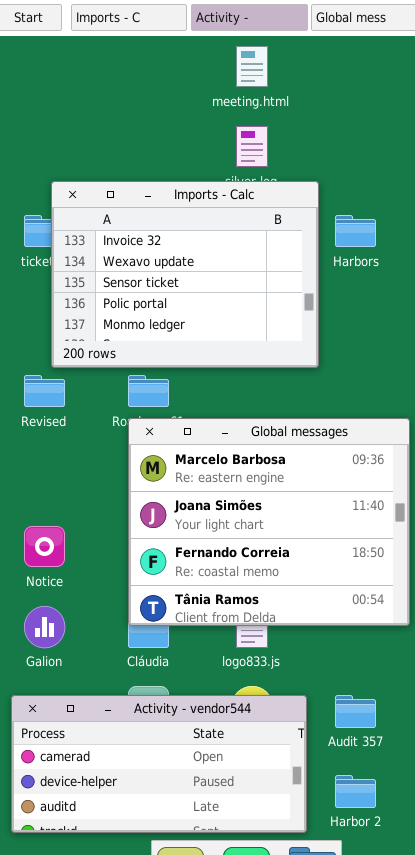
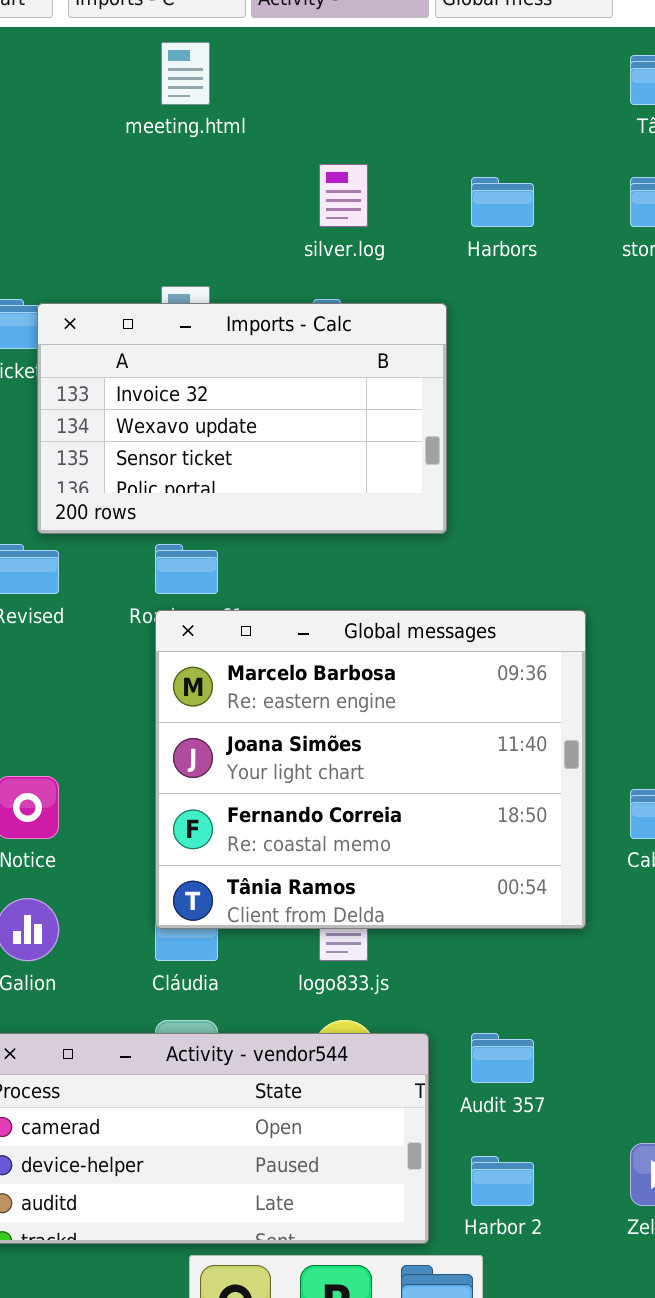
meeting.html: [236,46,268,87] -> [161,42,210,105], moved
Imports - Calc: [51,181,319,368] -> [37,303,447,534], resized
Harbors: [335,215,376,247] -> [471,177,534,227], moved

